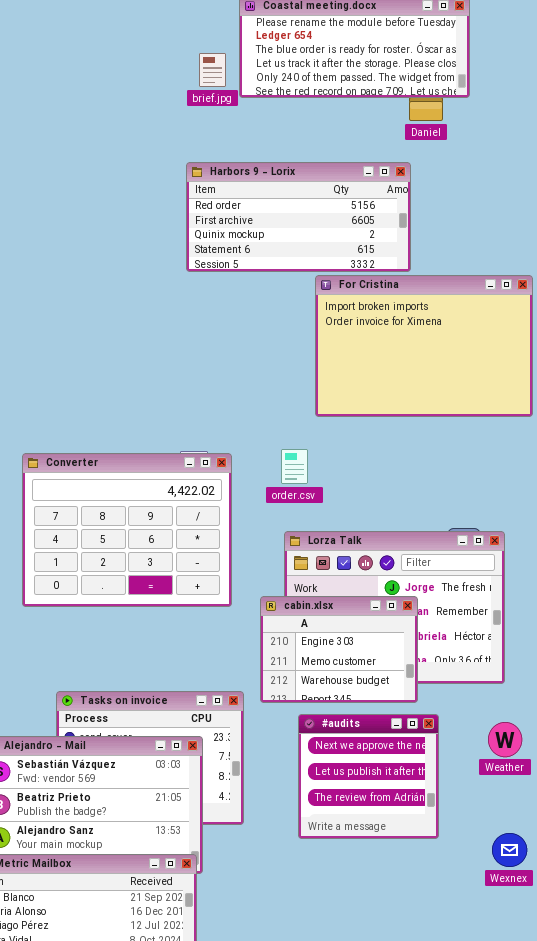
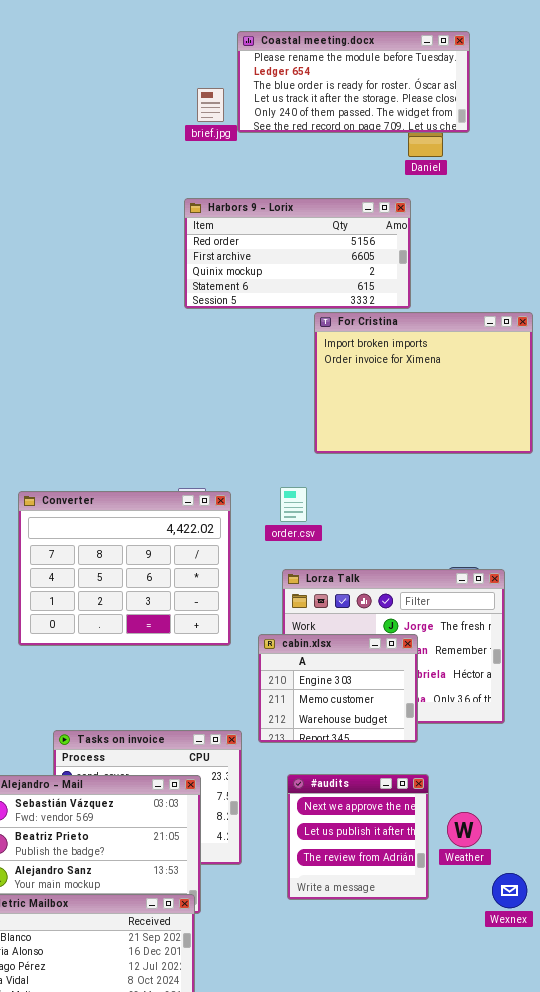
#audits: [298,714,439,839] -> [287,774,429,900], moved
Weather: [488,722,522,757] -> [447,812,482,847], moved

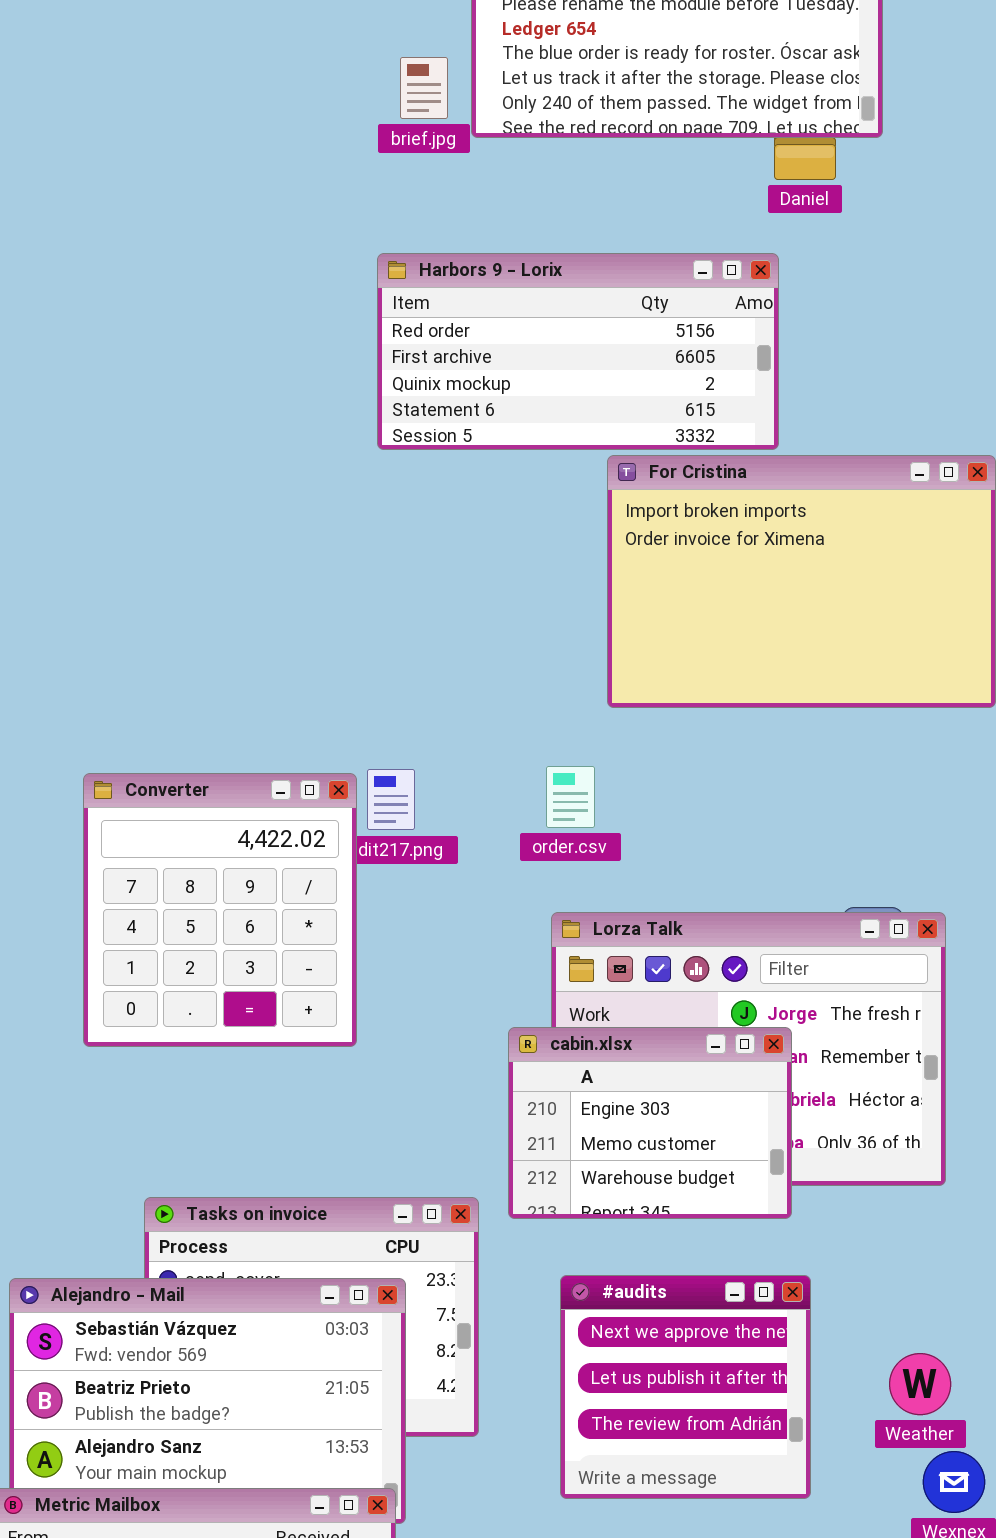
Converter: [18,491,231,646] -> [83,773,357,1047], resized
Weather: [447,812,482,847] -> [889,1353,951,1415], moved

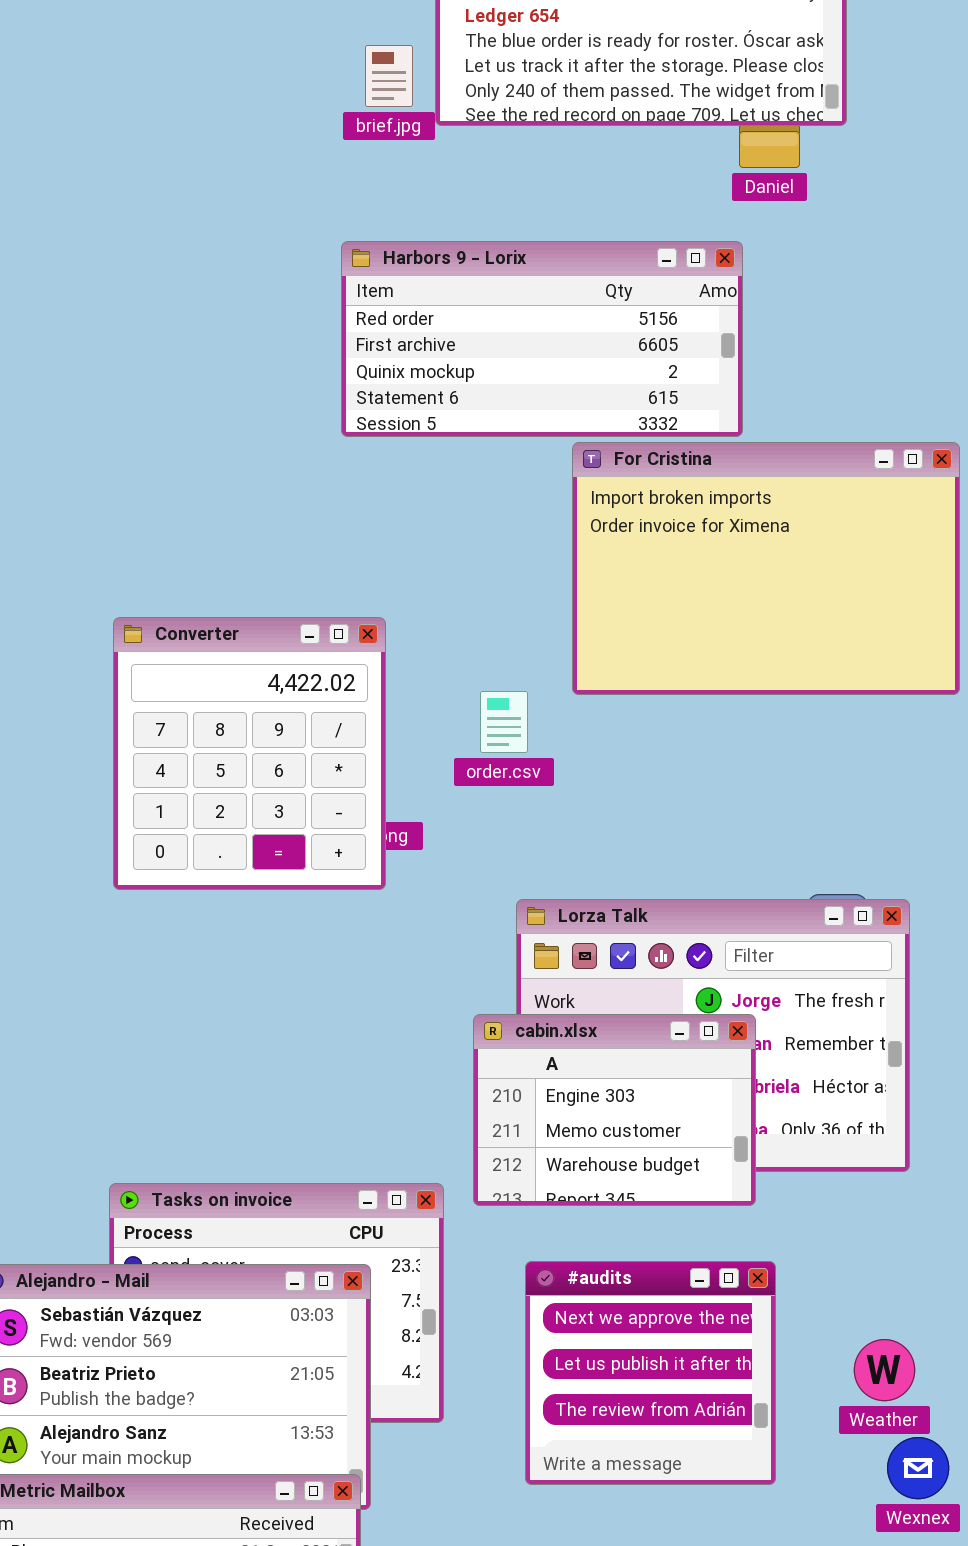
order.csv: [546,766,595,828] -> [480,691,528,753], moved
Converter: [83,773,357,1047] -> [113,617,386,890], moved

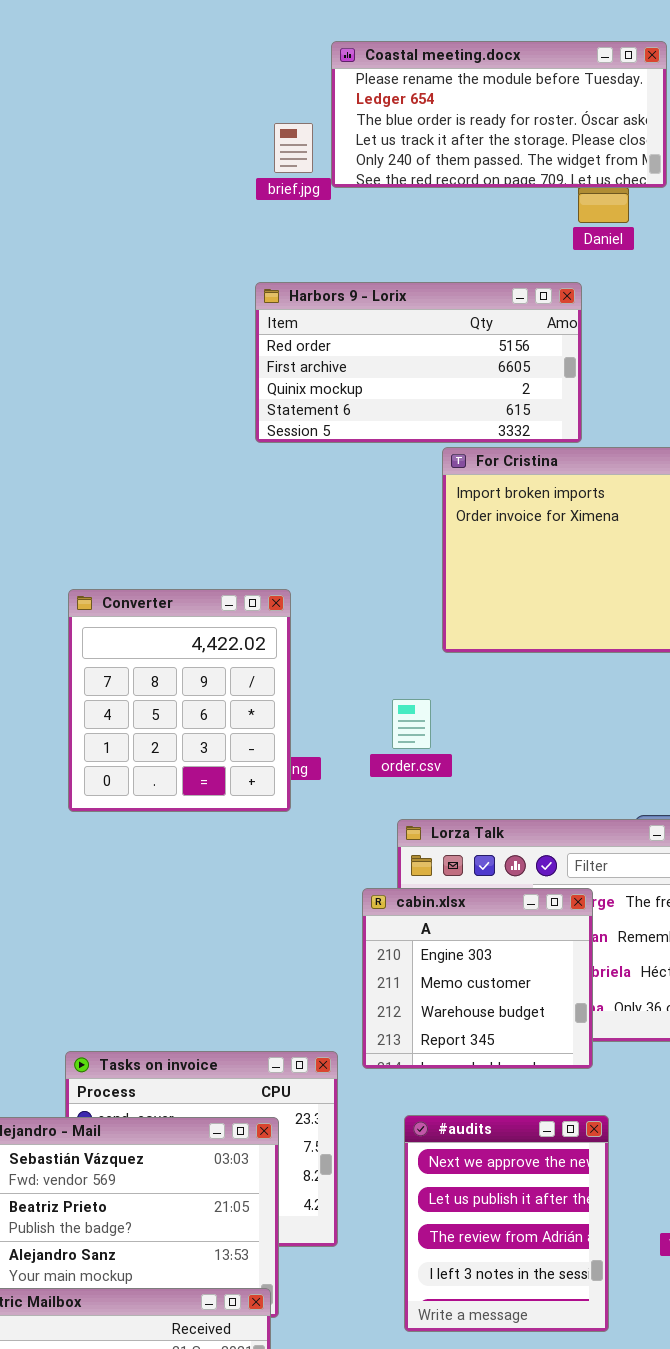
order.csv: [480,691,528,753] -> [392,699,431,749], moved
cabin.xlsx: [473,1014,756,1206] -> [362,888,593,1069], resized
#audits: [525,1261,776,1485] -> [404,1115,609,1332], resized

